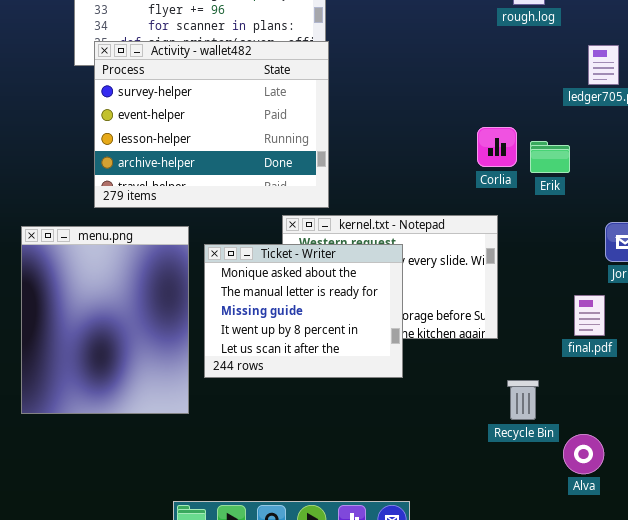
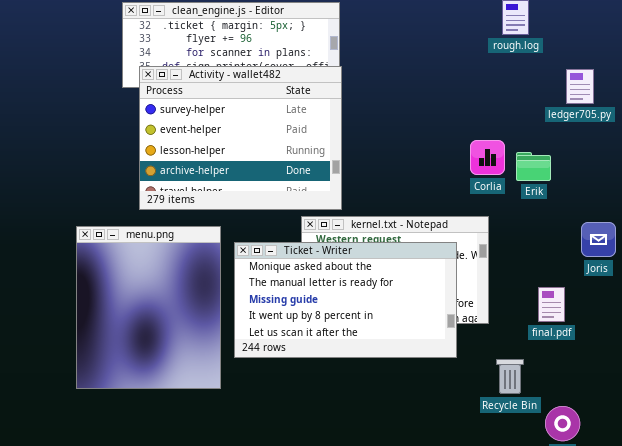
Ticket - Writer: [204,244,403,378] -> [234,242,457,358], resized
final.pdf: [574,295,605,336] -> [538,287,565,322], moved

